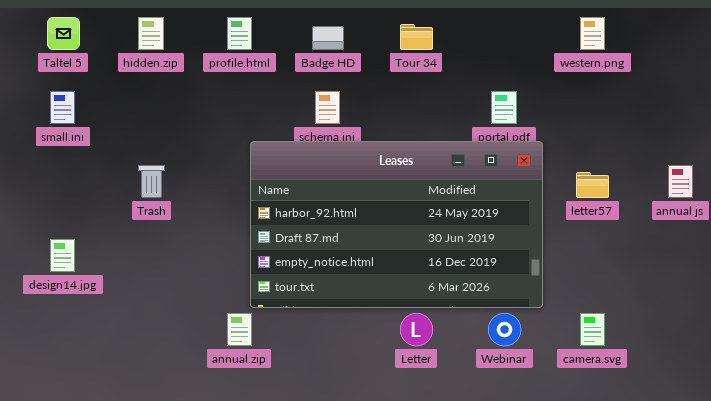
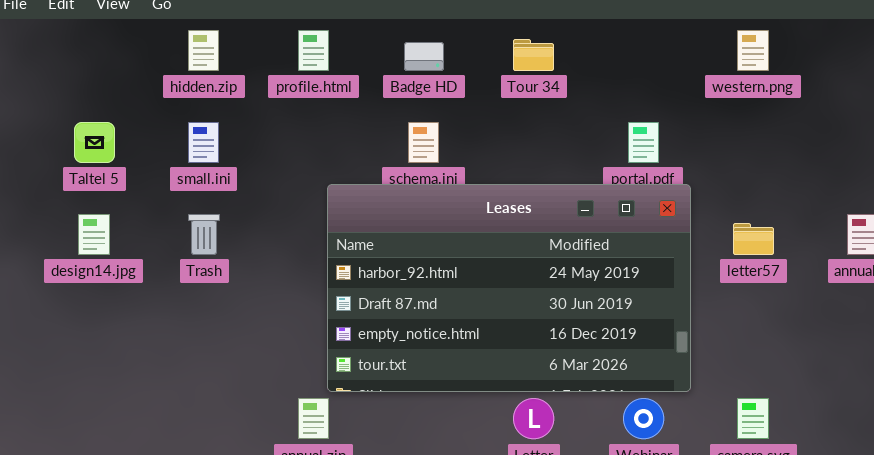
Taltel 5: [47,17,80,50] -> [74,122,115,163], moved
small.ini: [50,91,75,124] -> [188,122,219,163], moved
design14.jpg: [50,239,75,272] -> [78,214,110,255], moved

